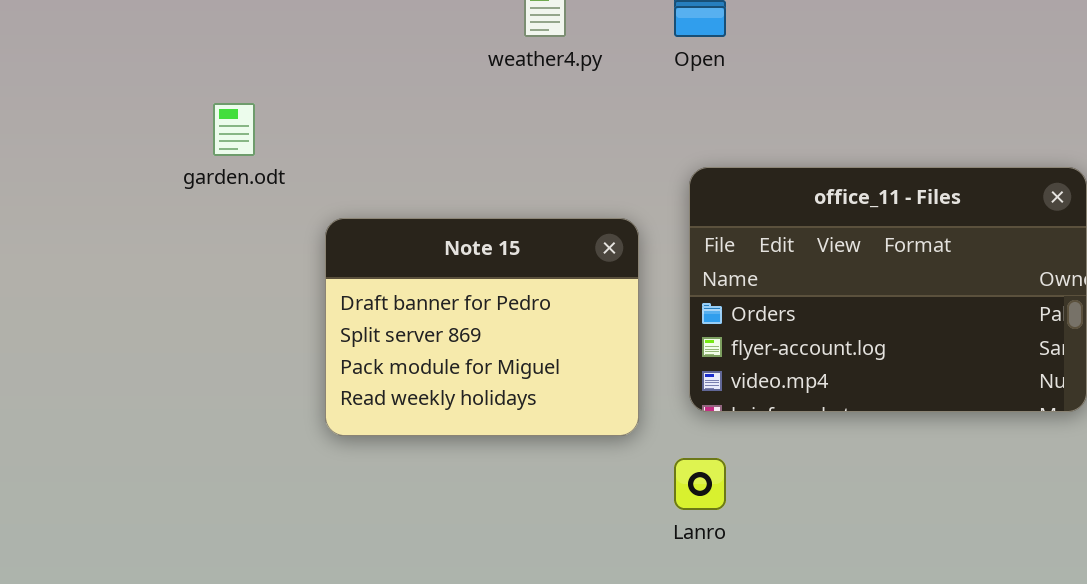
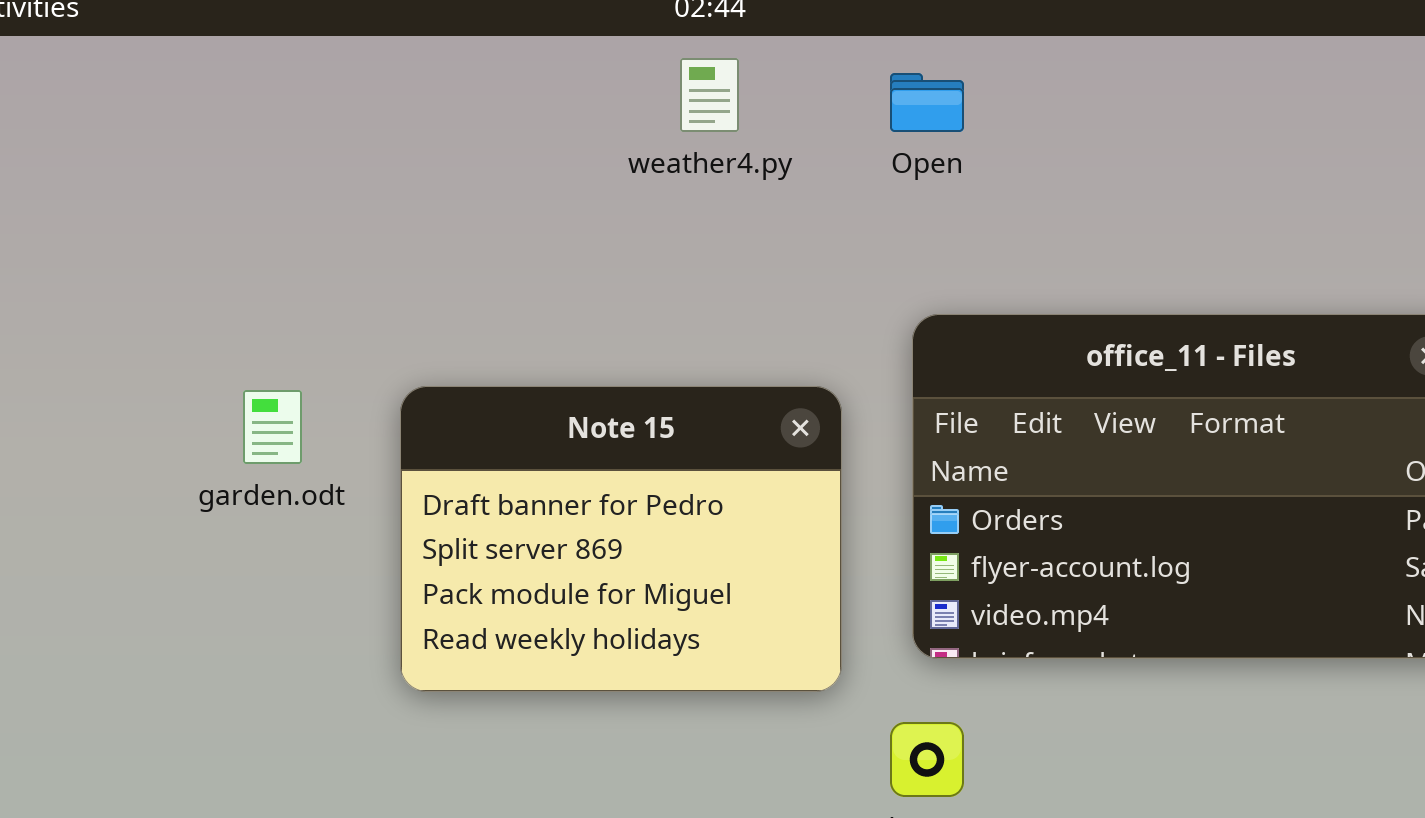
garden.odt: [213,103,255,156] -> [243,390,302,464], moved

